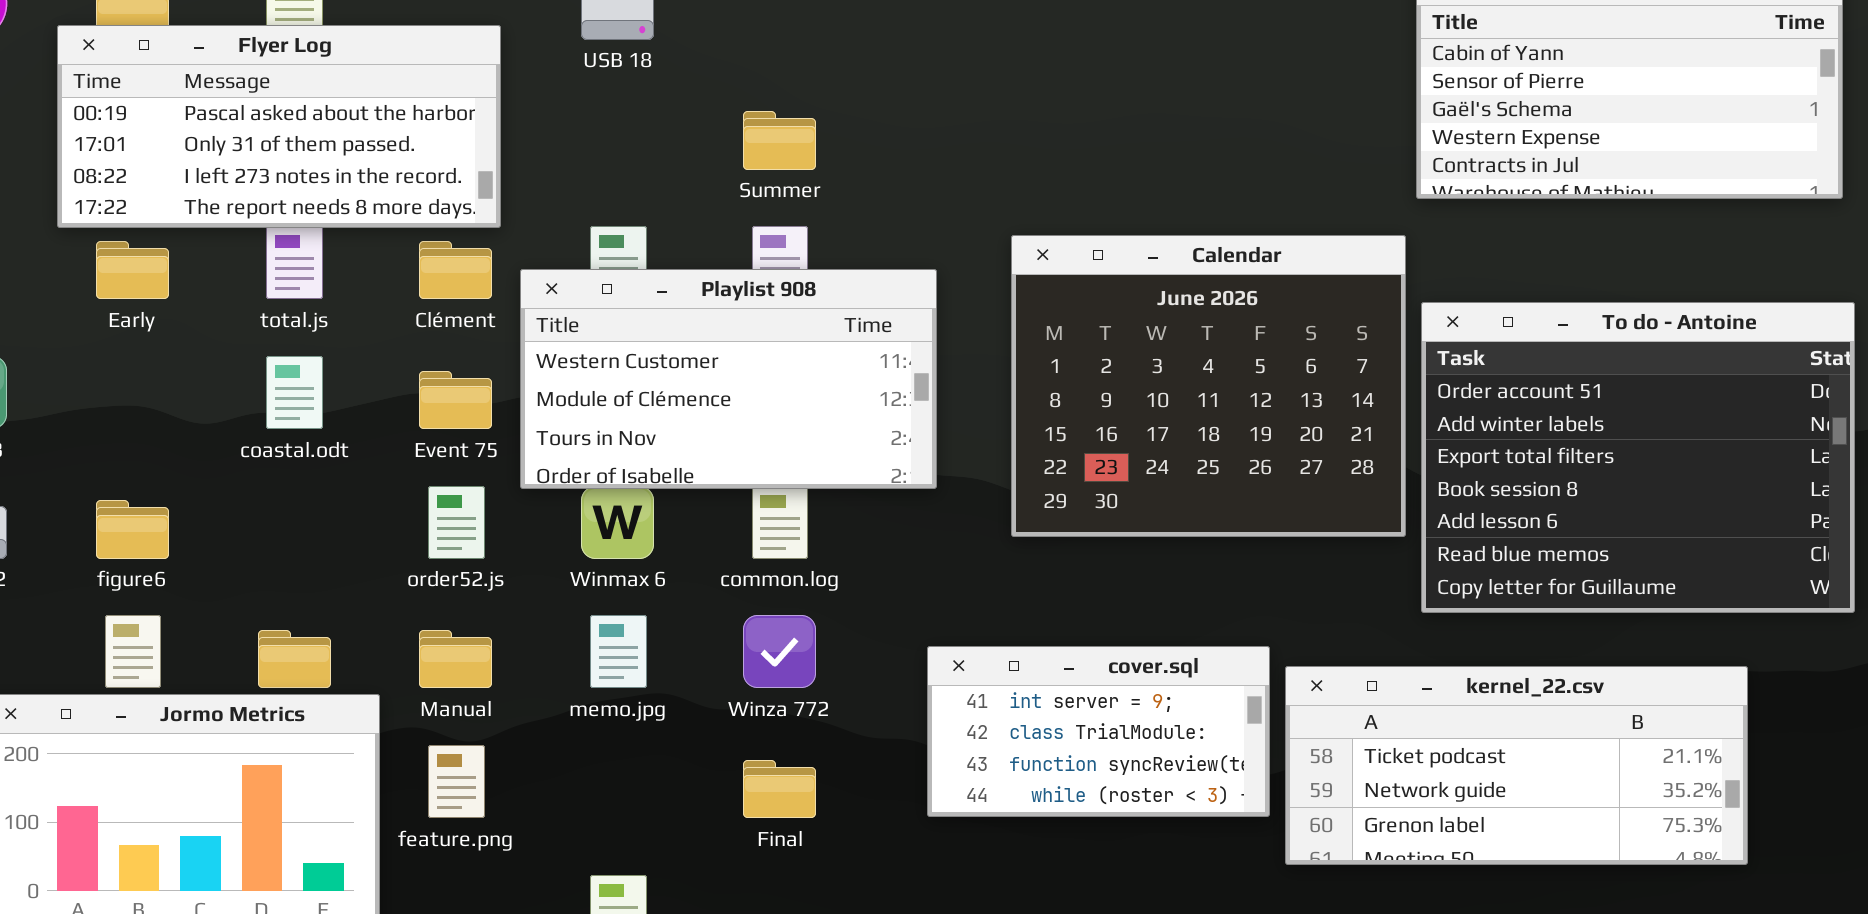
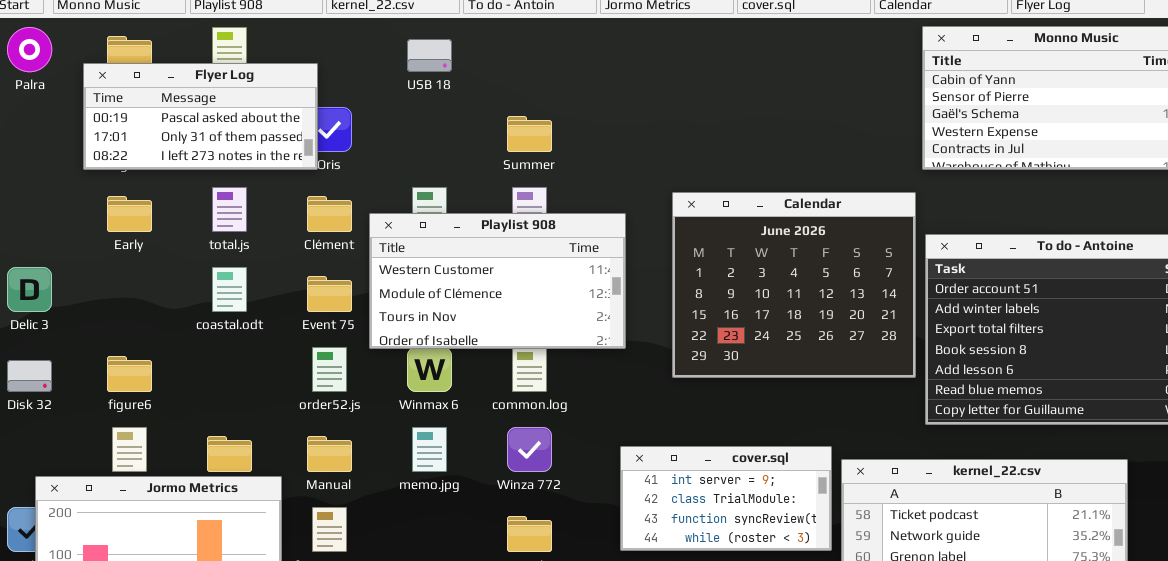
Flyer Log: [57,25,501,228] -> [83,63,318,170], resized

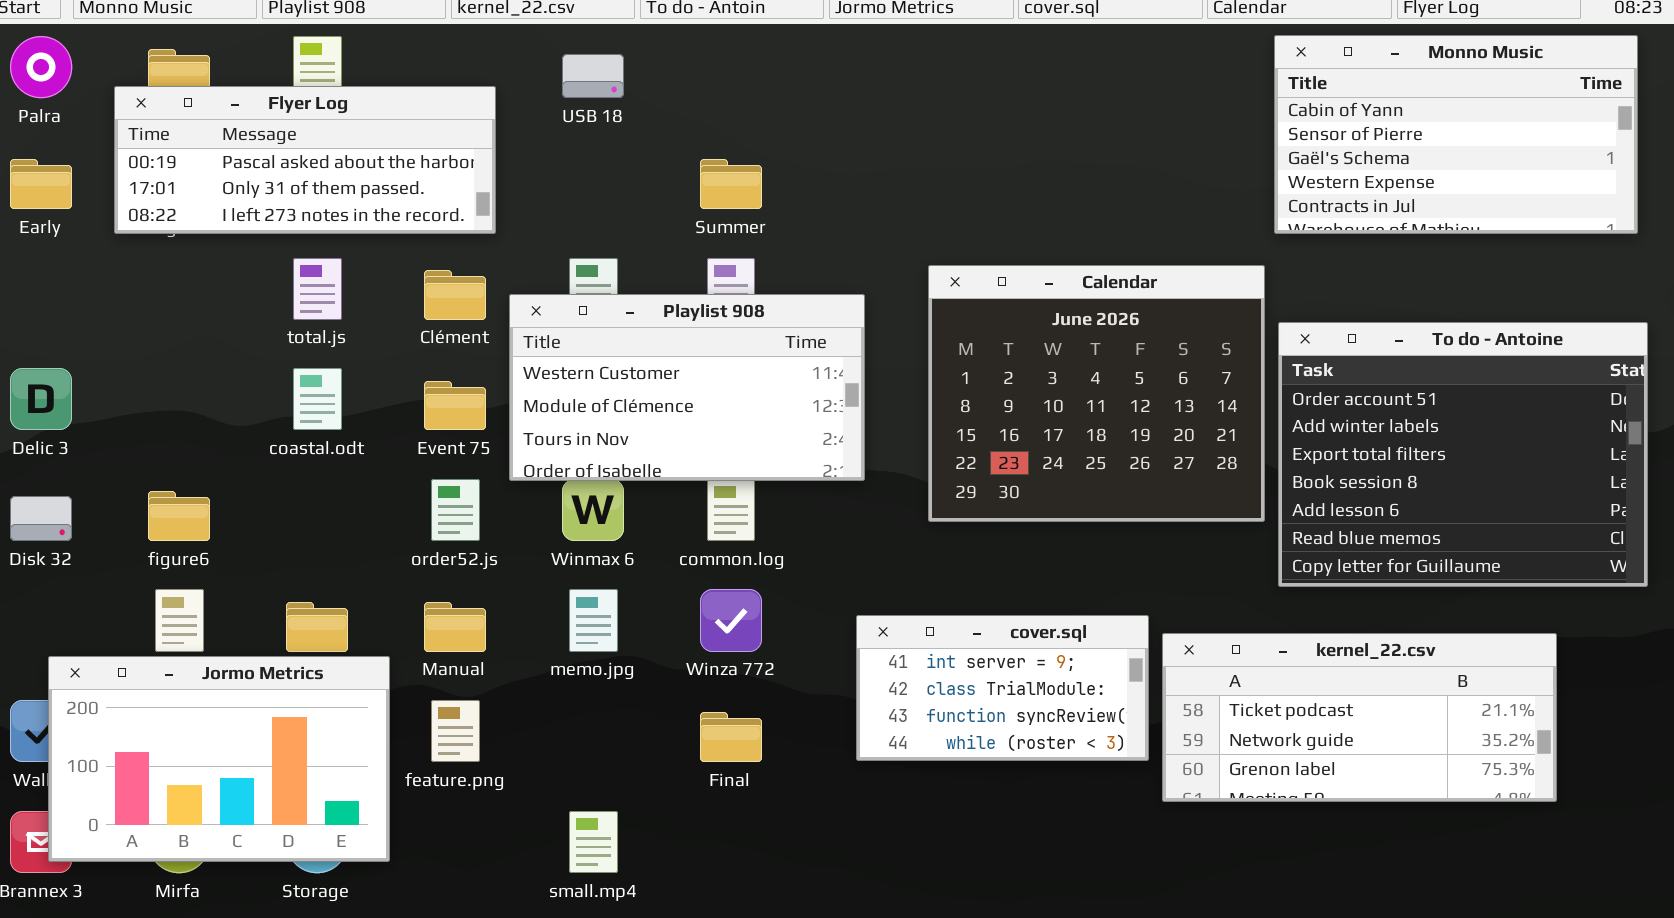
Flyer Log: [83,63,318,170] -> [114,86,496,234], resized
Early: [107,196,152,232] -> [10,159,72,209], moved

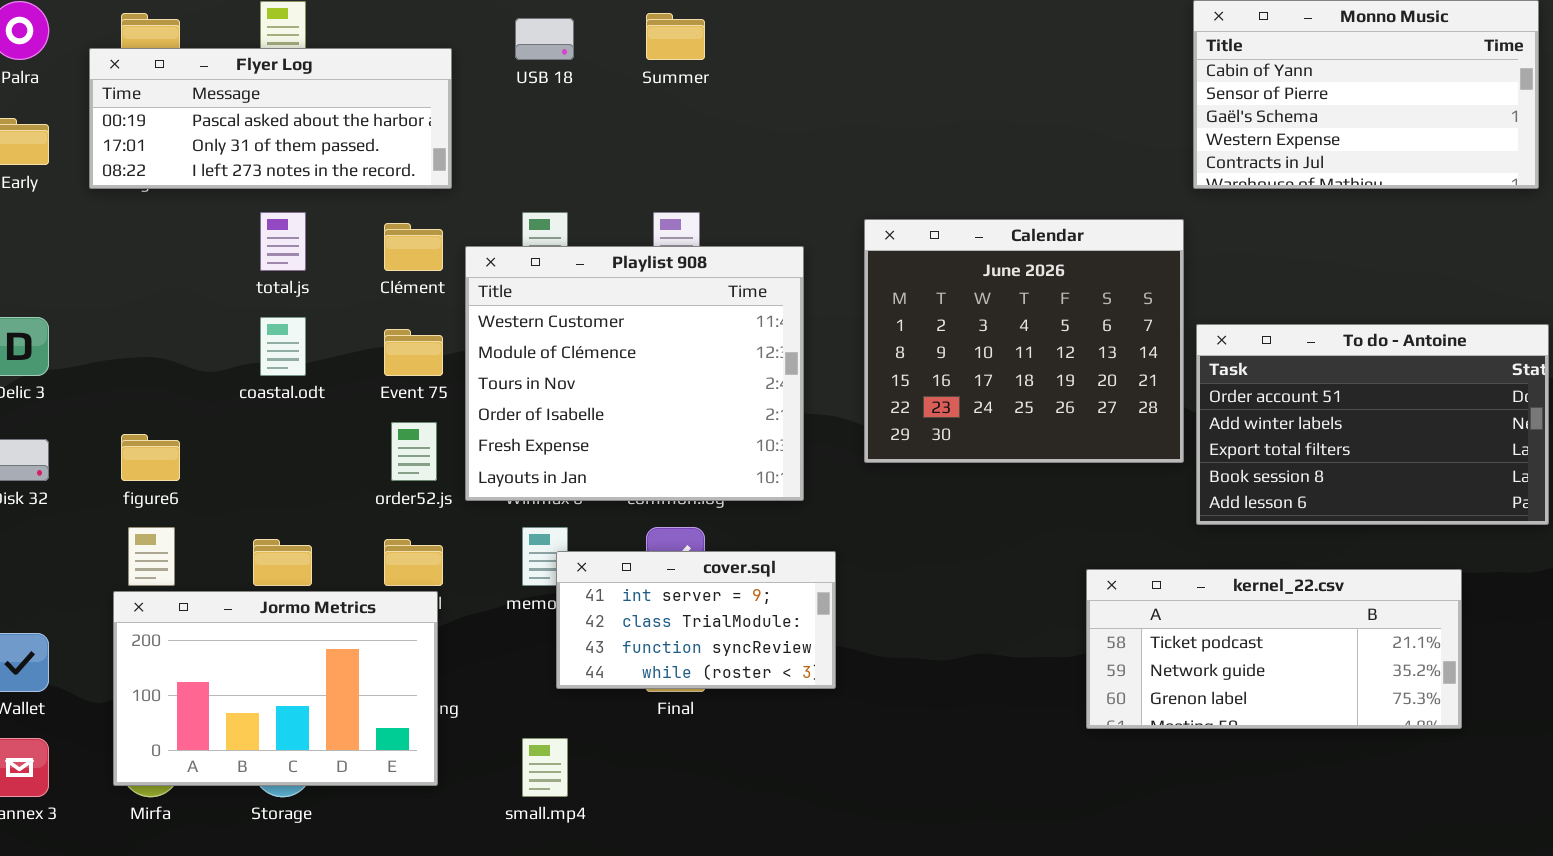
Summer: [700,159,762,209] -> [646,13,705,60], moved
Playlist 908: [509,294,865,481] -> [465,246,804,501], resized
To do - Antoine: [1278,322,1648,587] -> [1196,324,1549,525], resized
cover.sql: [856,615,1149,761] -> [556,551,836,689], moved
Jormo Metrics: [48,656,390,862] -> [113,591,438,786], moved

